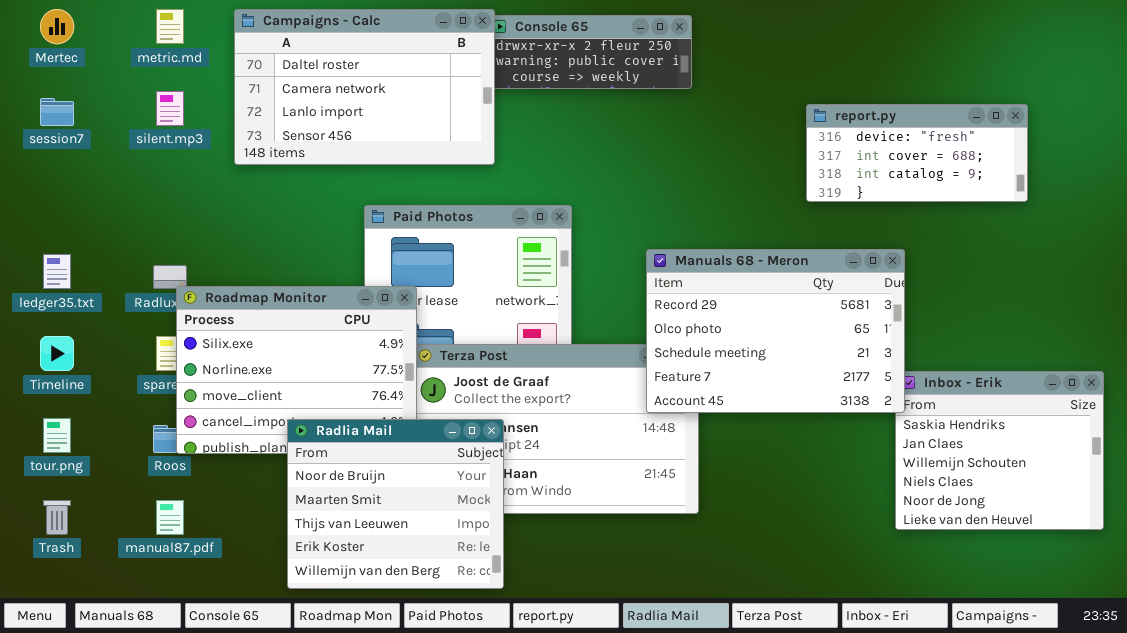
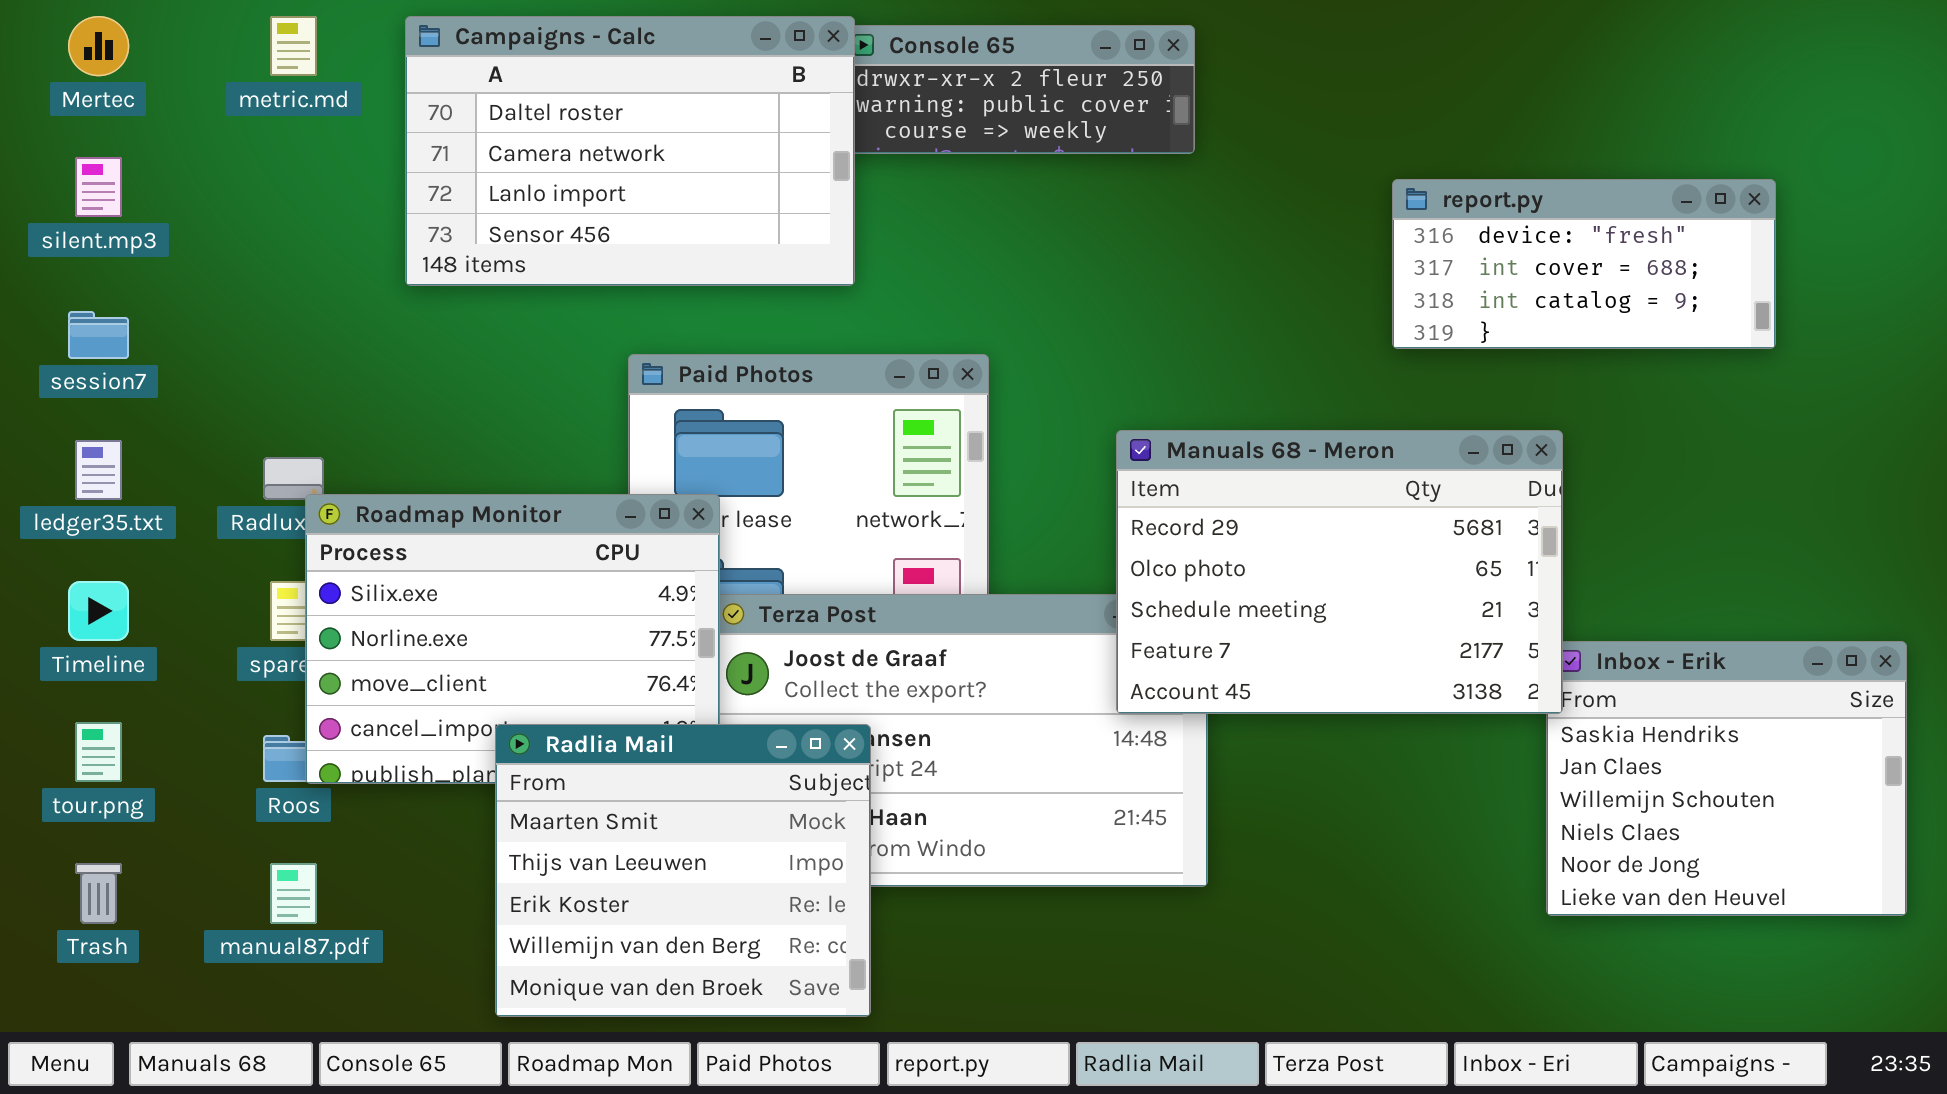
silent.mp3: [156,91,184,126] -> [75,157,122,217], moved
session7: [40,98,74,126] -> [68,311,129,359], moved
Radlia Mail: [287,419,504,589] -> [495,724,871,1017], scrolled down 1 row

